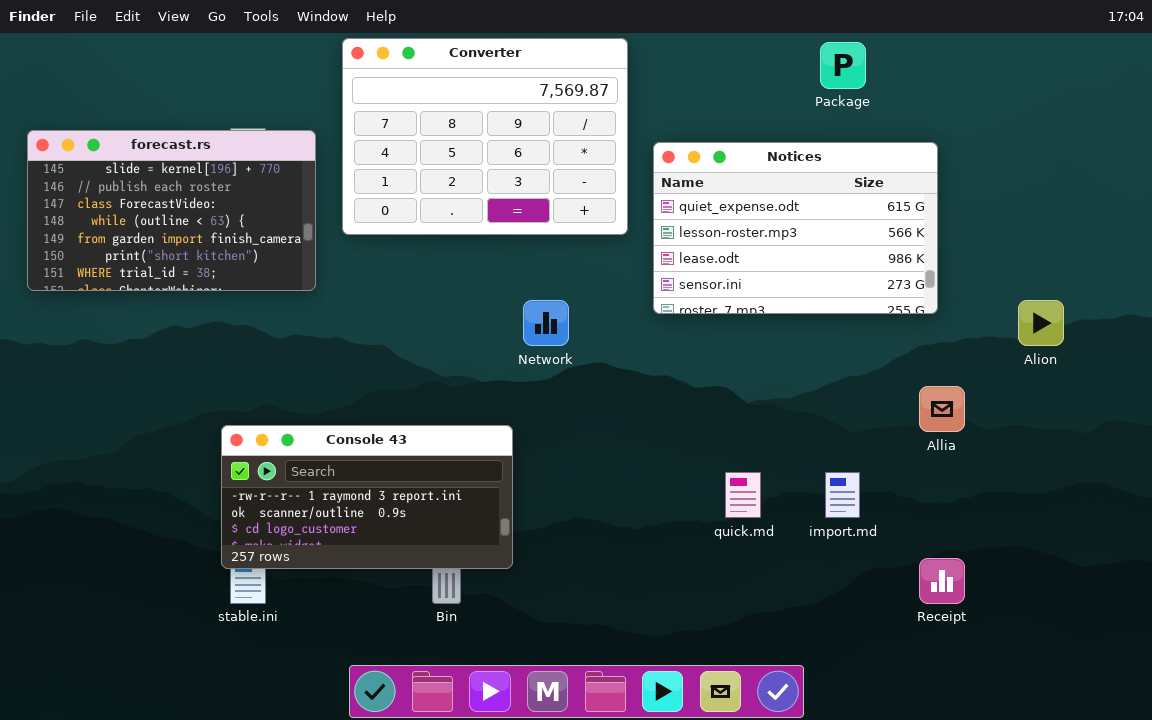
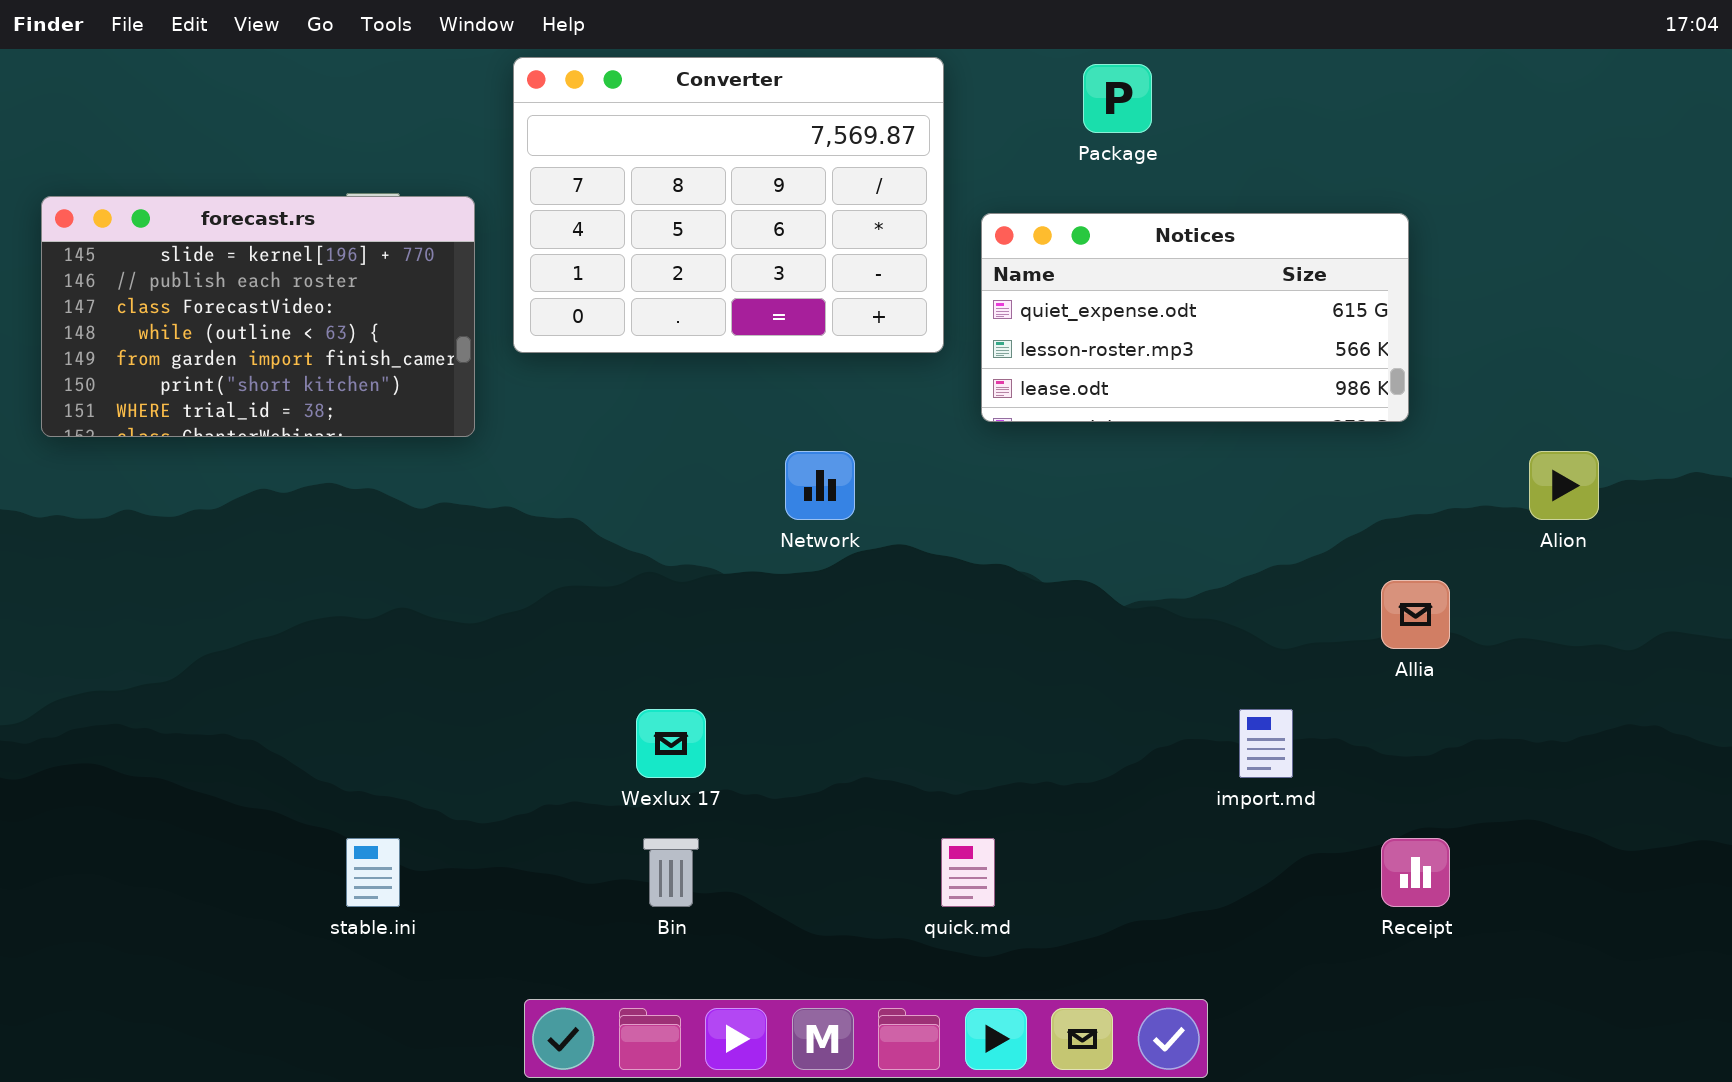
Package: [820,42,866,89] -> [1083,64,1152,133], moved
Notices: [653,142,938,314] -> [981,213,1409,422], resized
Console 43: [221,425,513,569] -> none, closed
quick.md: [725,472,761,518] -> [941,838,995,907], moved

